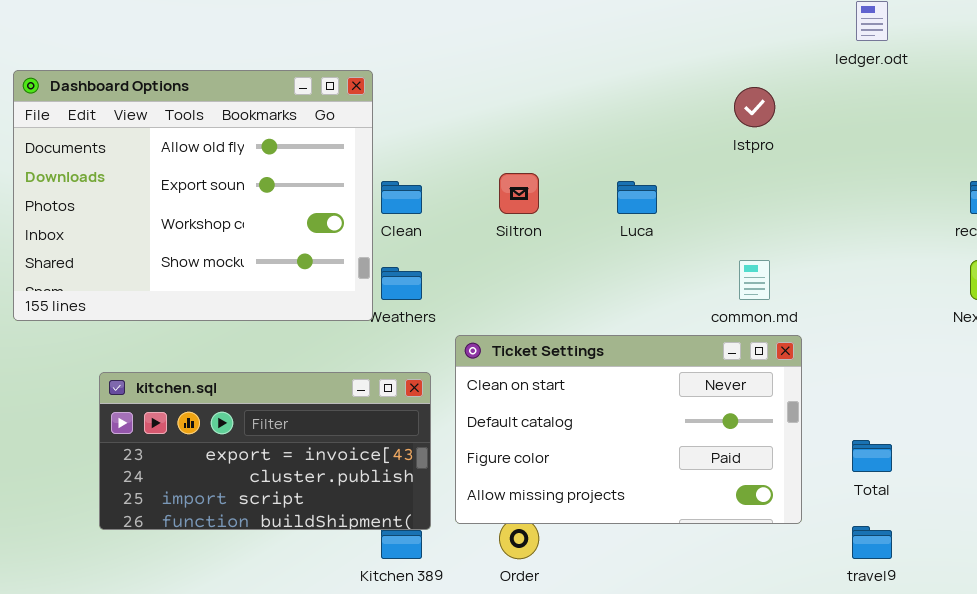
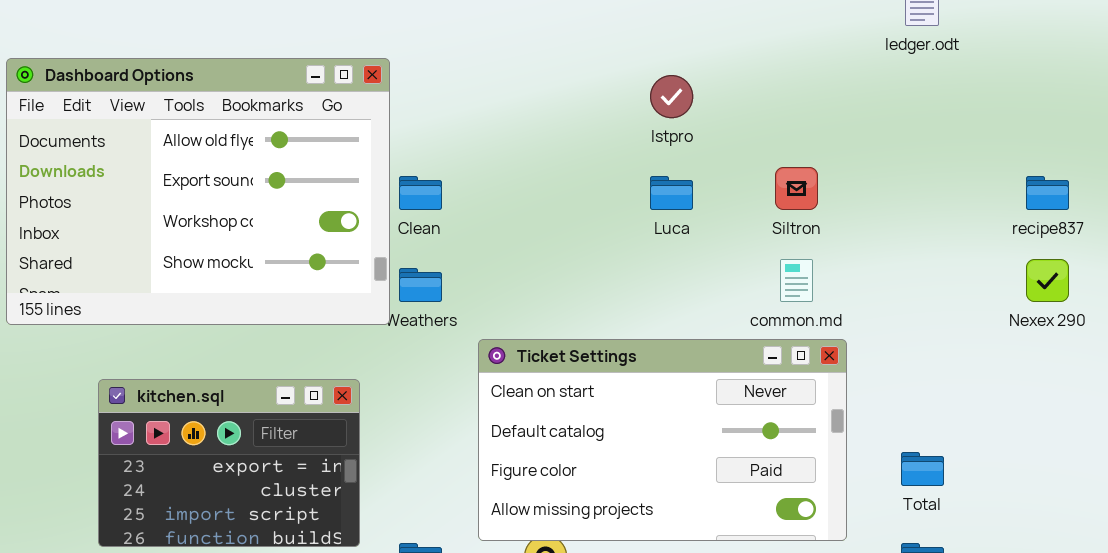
Istpro: [734,87,775,127] -> [650,75,693,118], moved
Siltron: [499,173,539,214] -> [775,167,818,210], moved
kitchen.sql: [99,372,431,530] -> [98,379,360,547], resized

